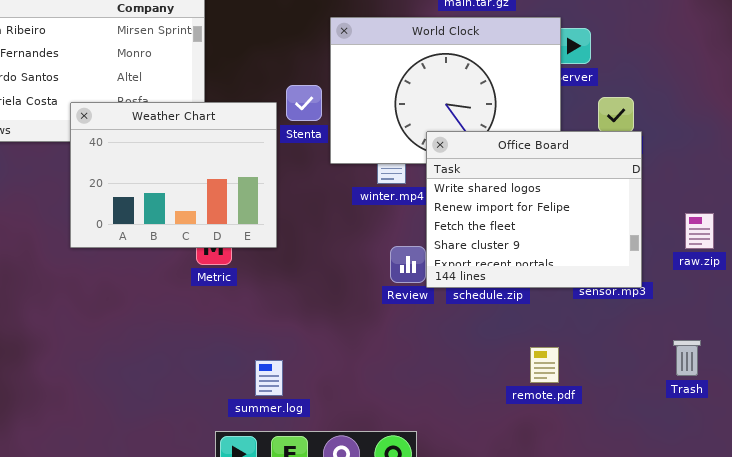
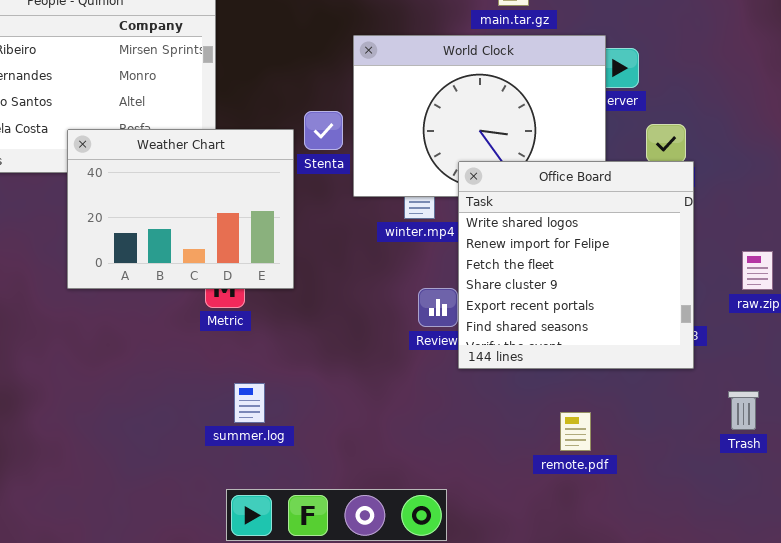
Office Board: [426,131,642,288] -> [458,161,694,369], resized
remote.pdf: [530,347,559,383] -> [560,412,591,451], moved
summer.log: [255,360,283,396] -> [234,383,265,423], moved

